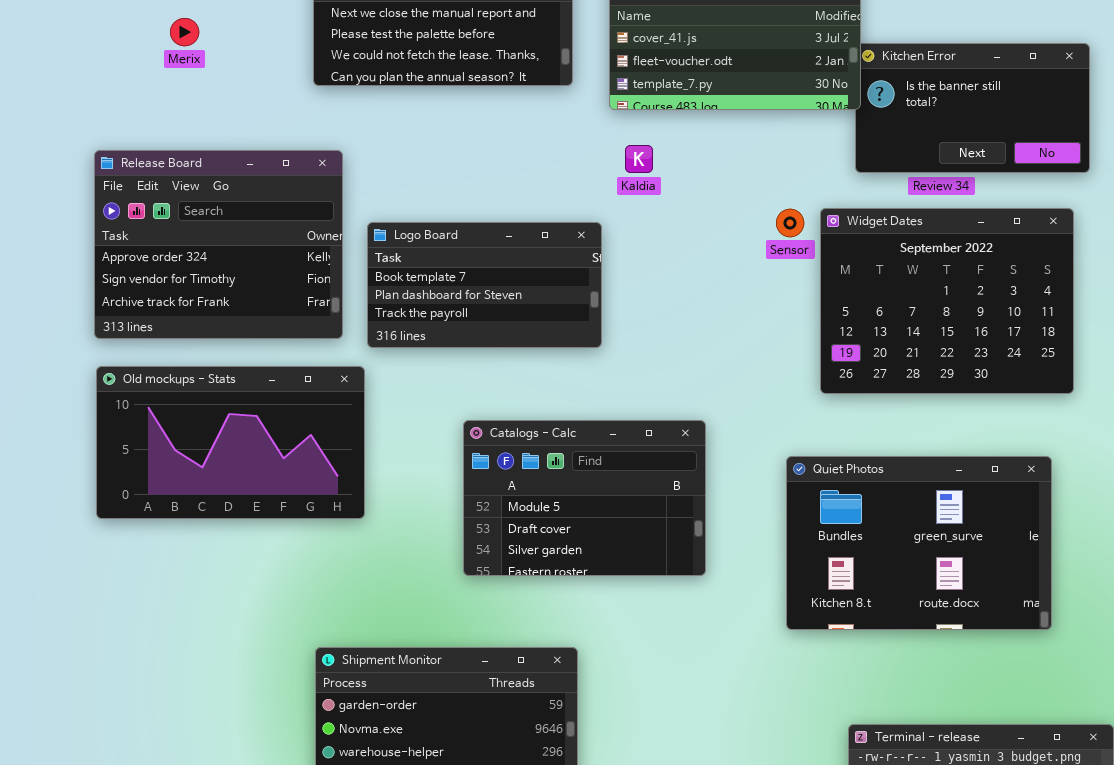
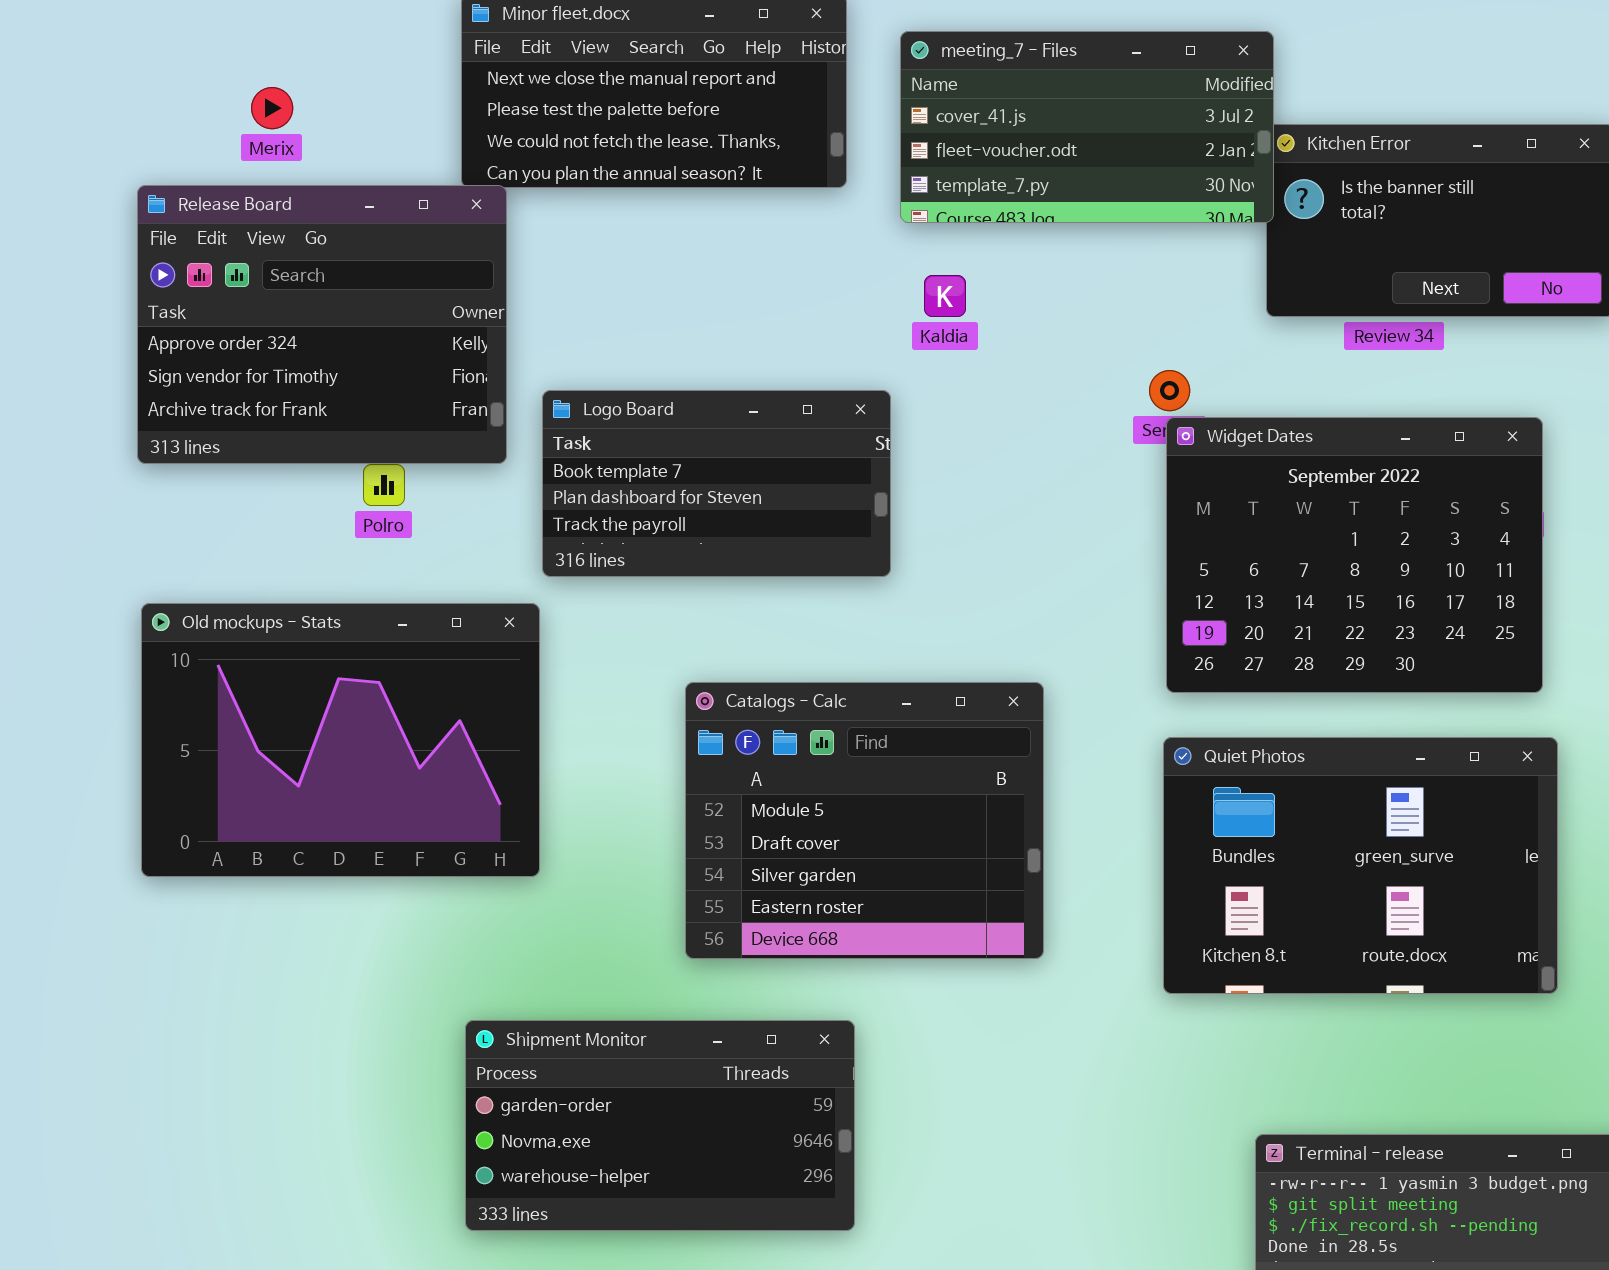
Release Board: [94,150,343,339] -> [137,185,507,464], moved
Widget Dates: [820,208,1074,394] -> [1166,417,1543,693], moved
Old mockups - Stats: [96,366,365,519] -> [141,603,540,877], resized
Catalogs - Calc: [463,420,706,576] -> [685,682,1044,959], resized

